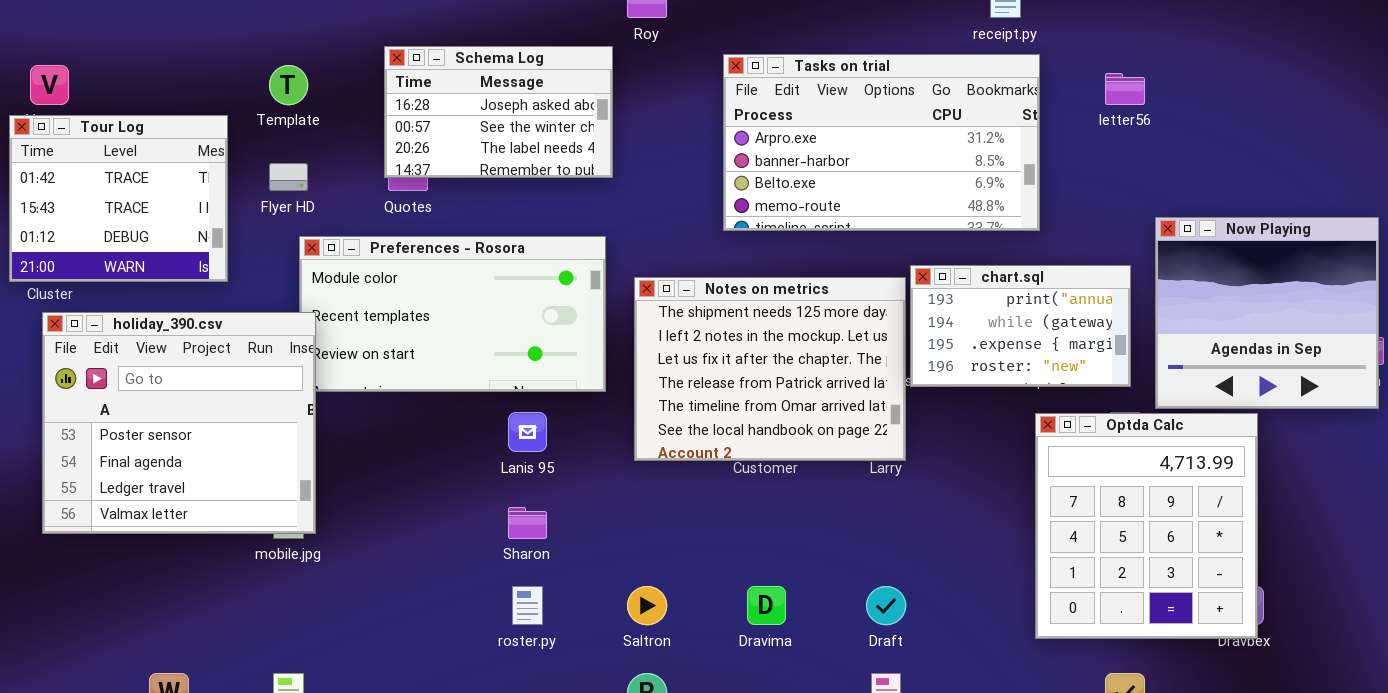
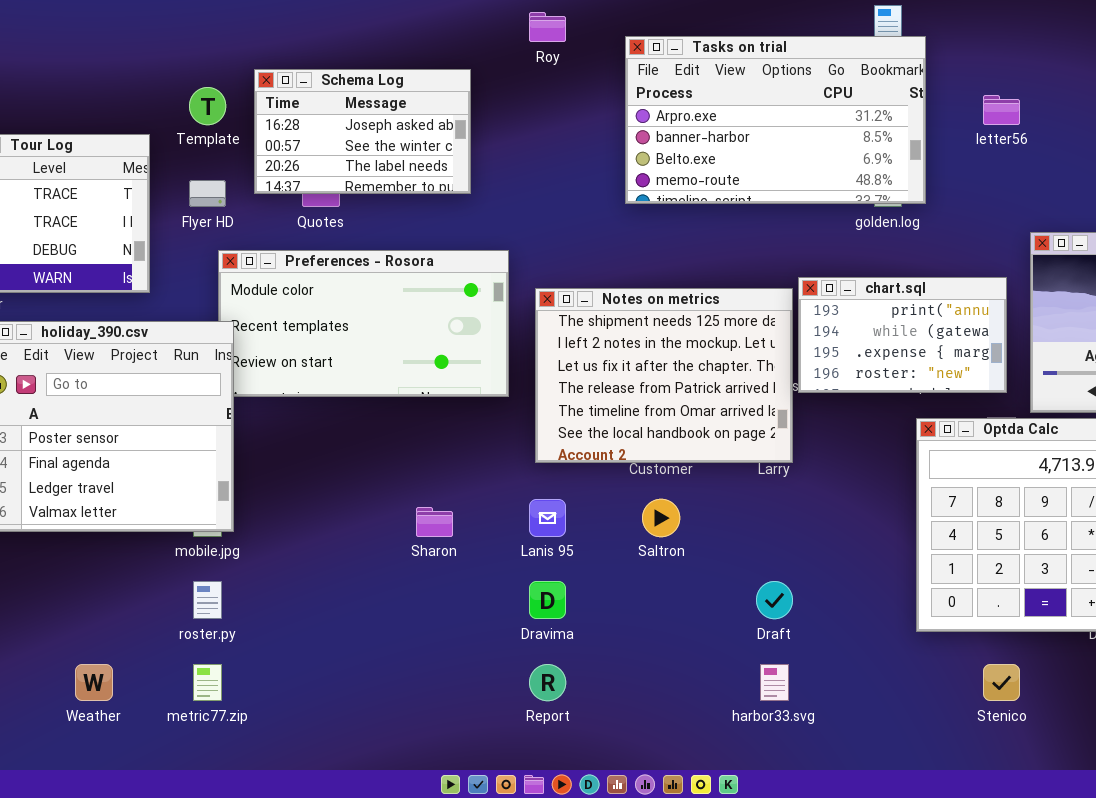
Schema Log: [384,46,613,178] -> [254,69,471,194], moved
Tasks on trial: [723,54,1040,231] -> [625,36,926,204], moved
Lanis 95: [508,412,547,452] -> [529,499,566,537], moved
roster.py: [512,586,543,625] -> [193,581,222,619], moved
Saltron: [627,586,667,625] -> [642,499,680,537], moved
Dravima: [747,586,786,625] -> [529,581,566,619], moved

